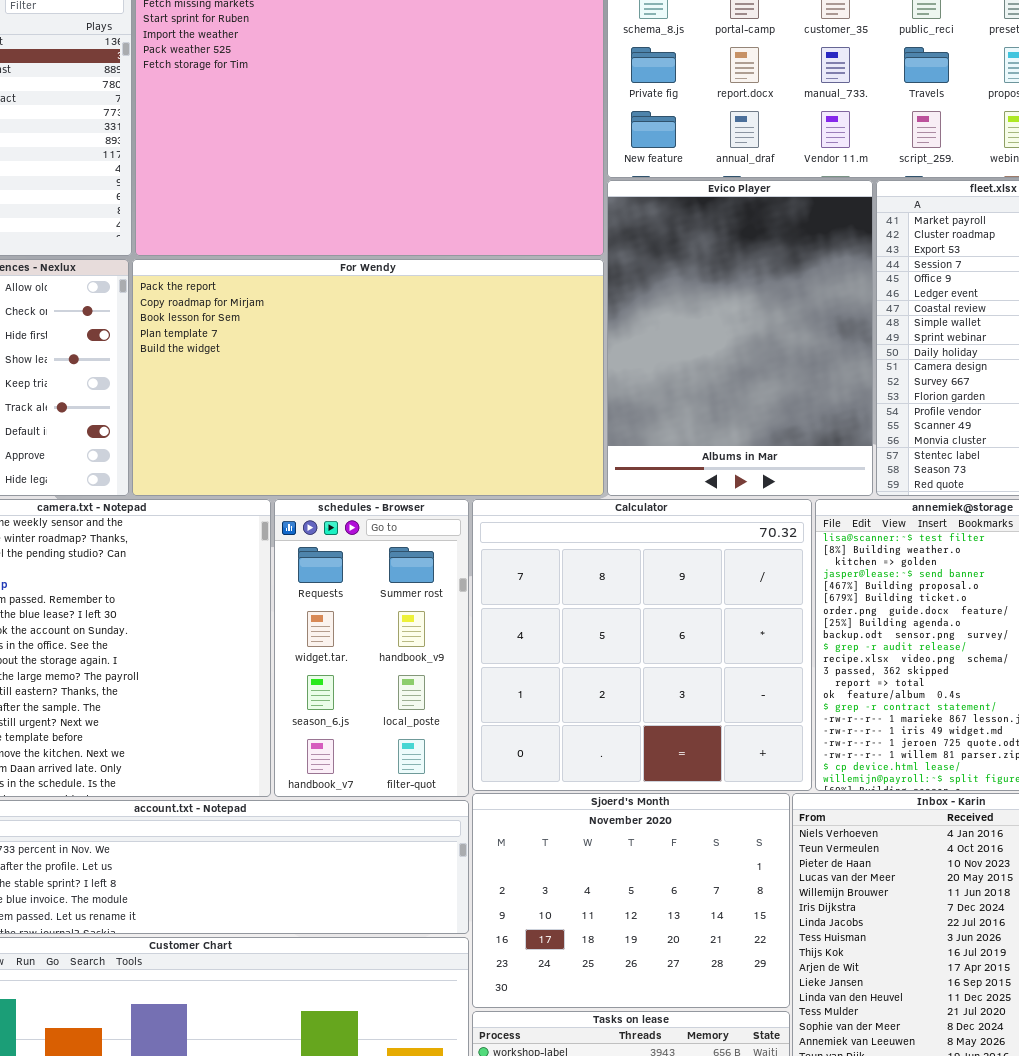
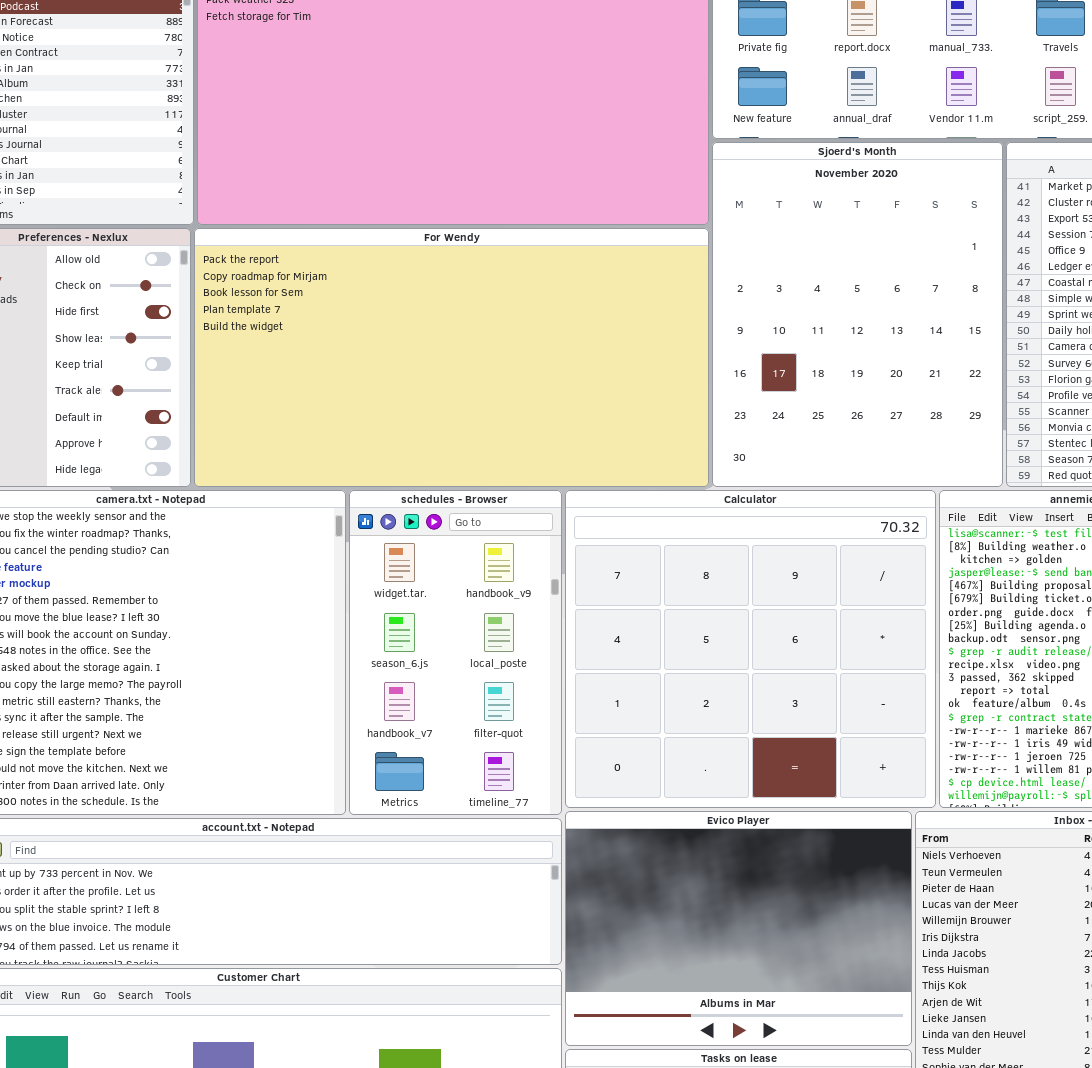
Evico Player: [607,180,873,496] -> [565,811,912,1046], moved, resized
schedules - Browser: [274,499,469,797] -> [349,490,562,815], scrolled down 1 row
Sjoerd's Month: [472,793,790,1008] -> [712,142,1003,487], moved, resized

